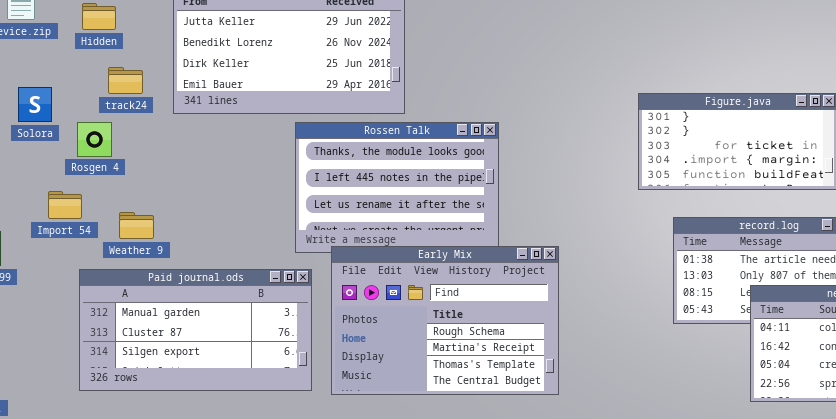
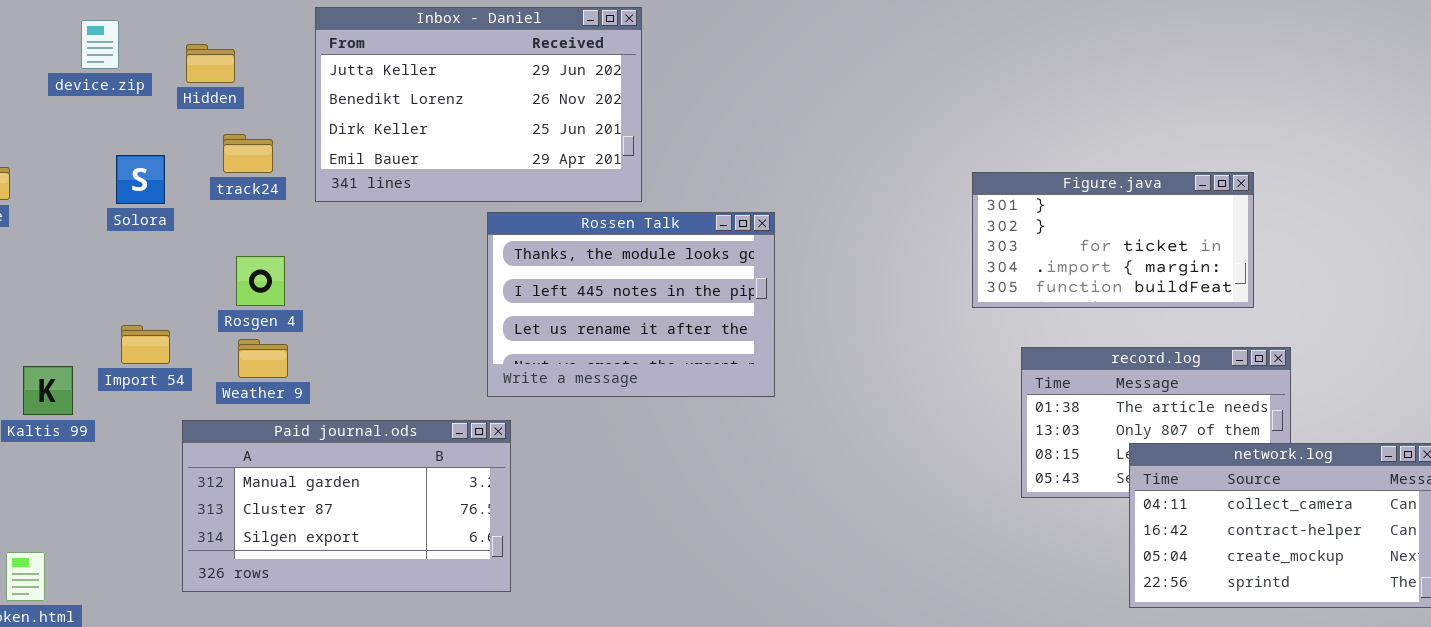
Solora: [18,87,52,122] -> [116,155,165,204], moved
Rosgen 4: [77,122,112,157] -> [236,256,285,306], moved
Import 54: [48,191,82,219] -> [121,325,170,364], moved
Early Mix: [331,246,559,395] -> none, closed

